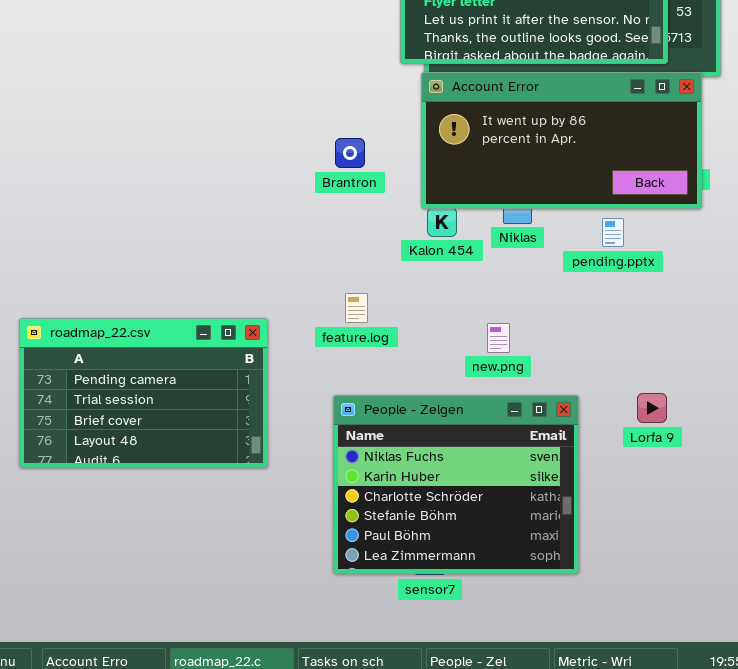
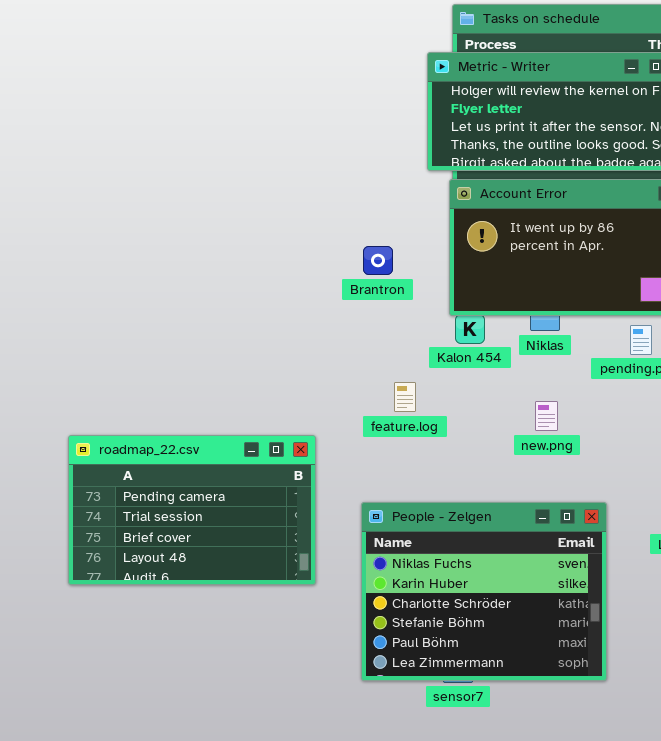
feature.log: [345,293,368,323] -> [394,382,416,412], moved
roadmap_22.csv: [19,318,268,468] -> [68,435,316,585], moved
new.png: [487,323,510,353] -> [535,401,558,431], moved

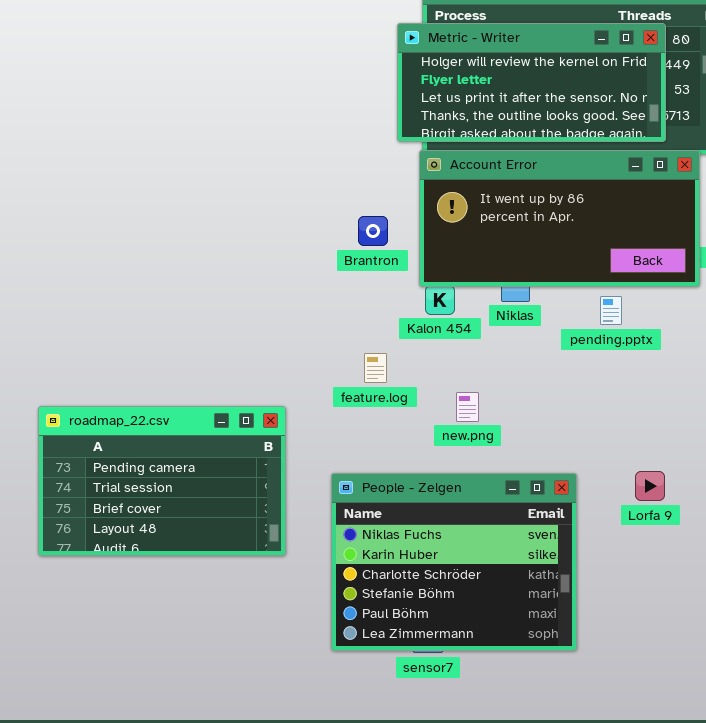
Brantron: [363,246,393,275] -> [358,216,388,246], moved
new.png: [535,401,558,431] -> [456,392,479,422], moved

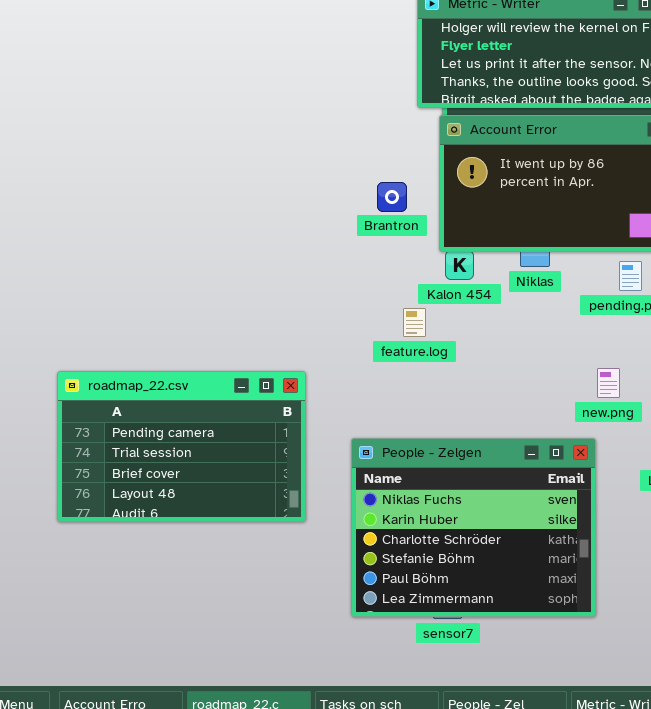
feature.log: [364,353,387,383] -> [403,308,426,337], moved
new.png: [456,392,479,422] -> [597,368,620,398], moved

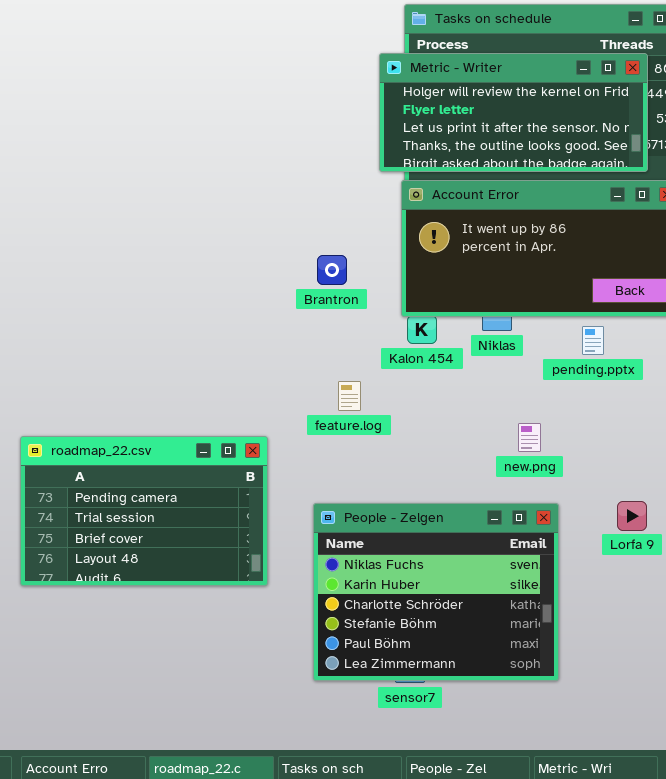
Brantron: [377,182,407,212] -> [317,255,347,285], moved
feature.log: [403,308,426,337] -> [338,381,361,411], moved
new.png: [597,368,620,398] -> [518,423,541,452], moved

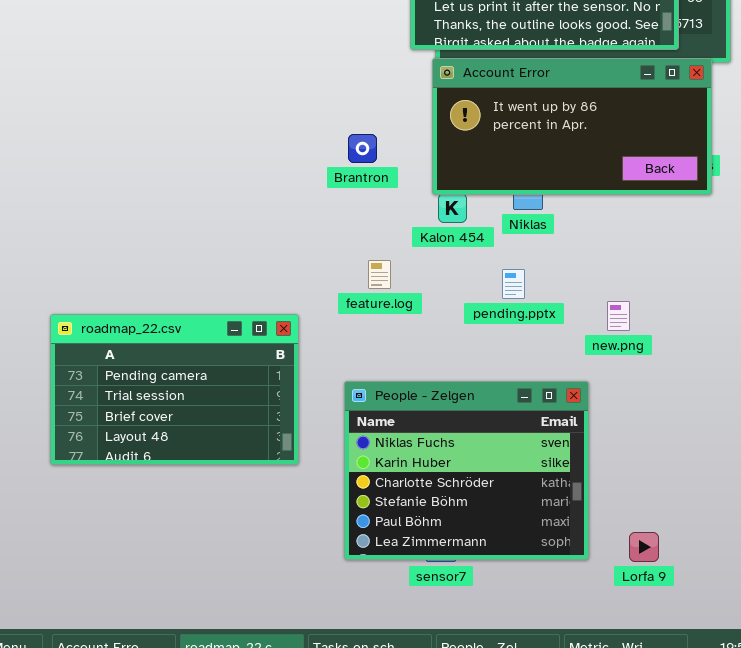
pending.pptx: [582,326,604,355] -> [502,269,525,299], moved
new.png: [518,423,541,452] -> [607,301,630,331], moved
Lorfa 9: [617,501,647,531] -> [629,532,659,562], moved

